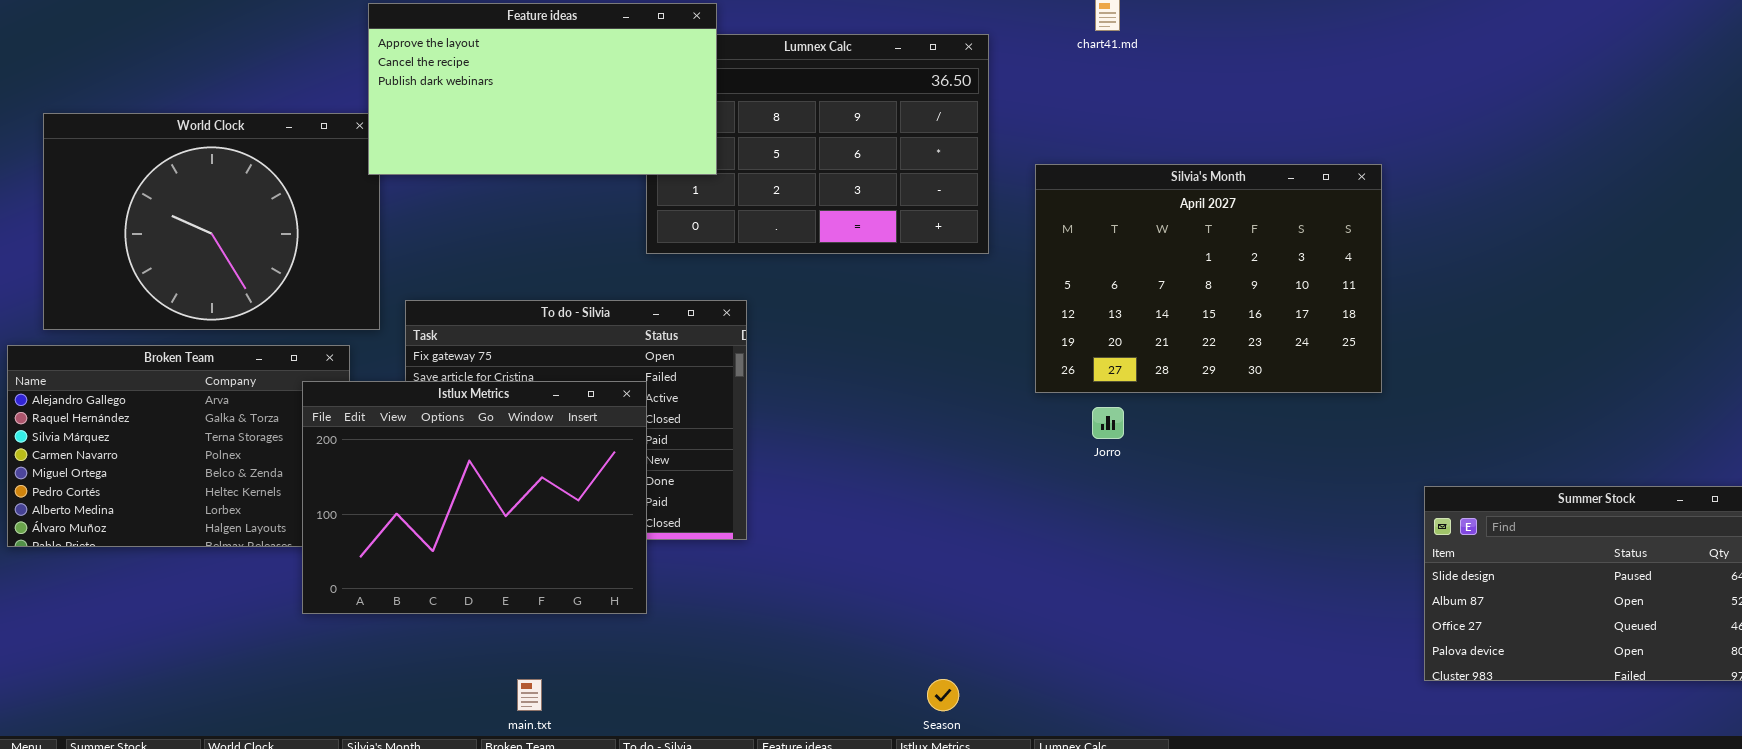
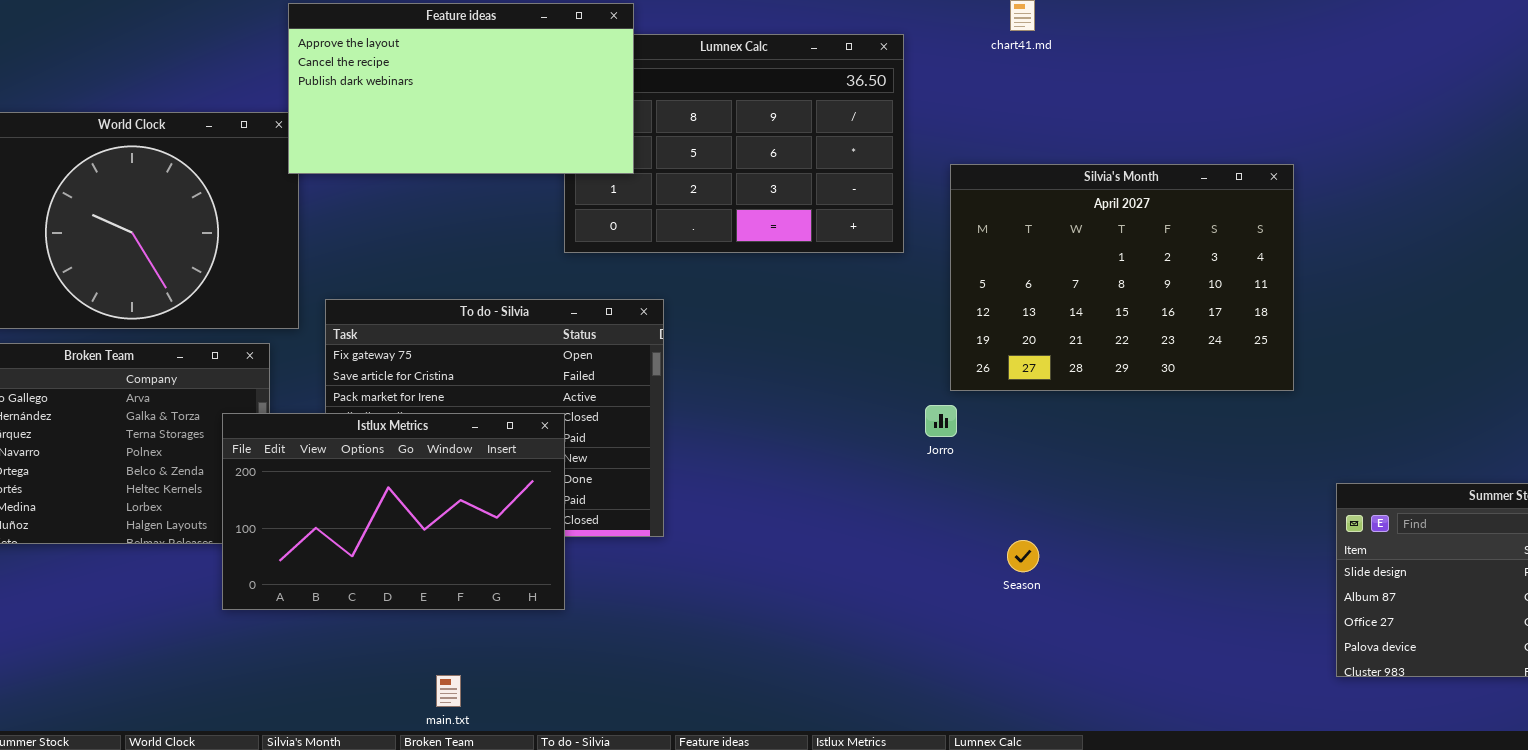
Istlux Metrics: [302,381,647,614] -> [222,413,565,610], resized
Jorro: [1092,407,1124,439] -> [925,405,957,437], moved
Season: [927,679,959,711] -> [1007,540,1039,572], moved

